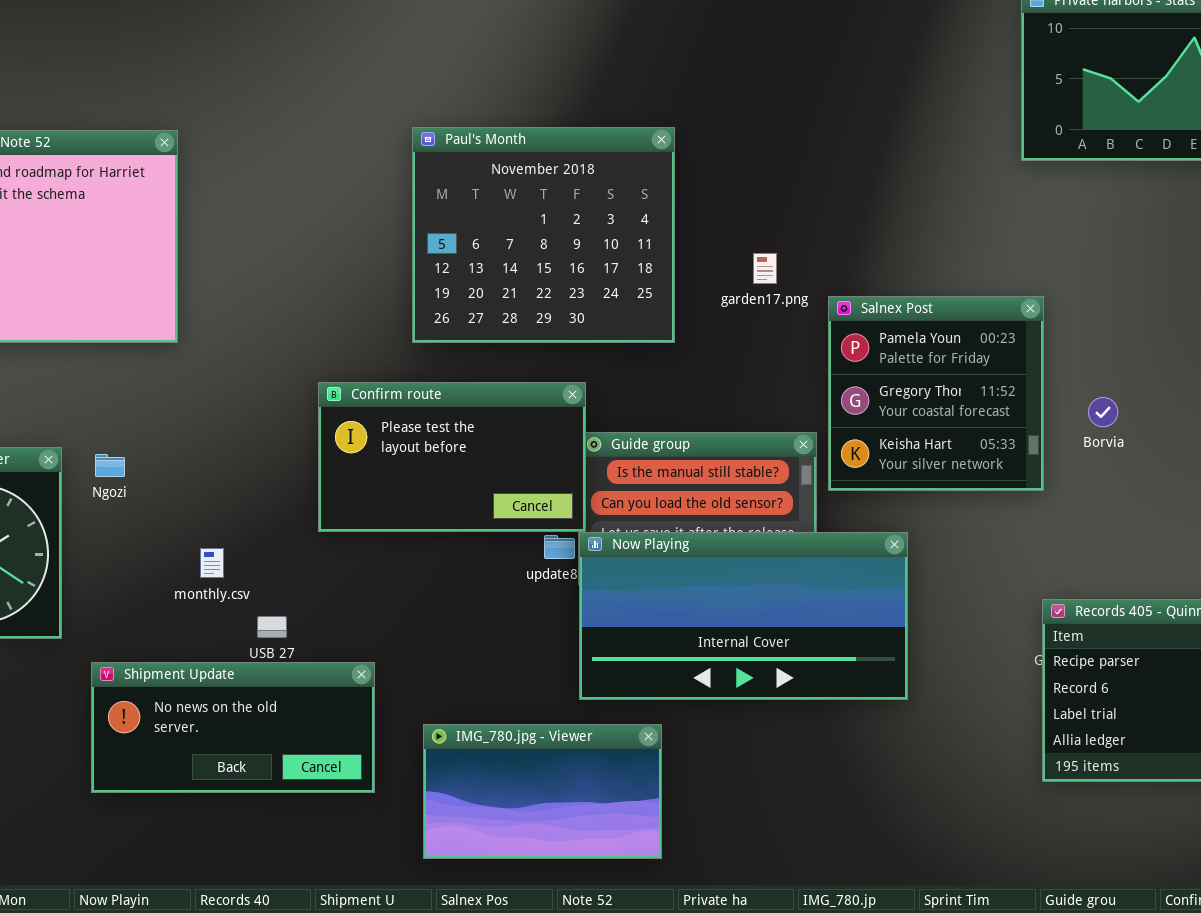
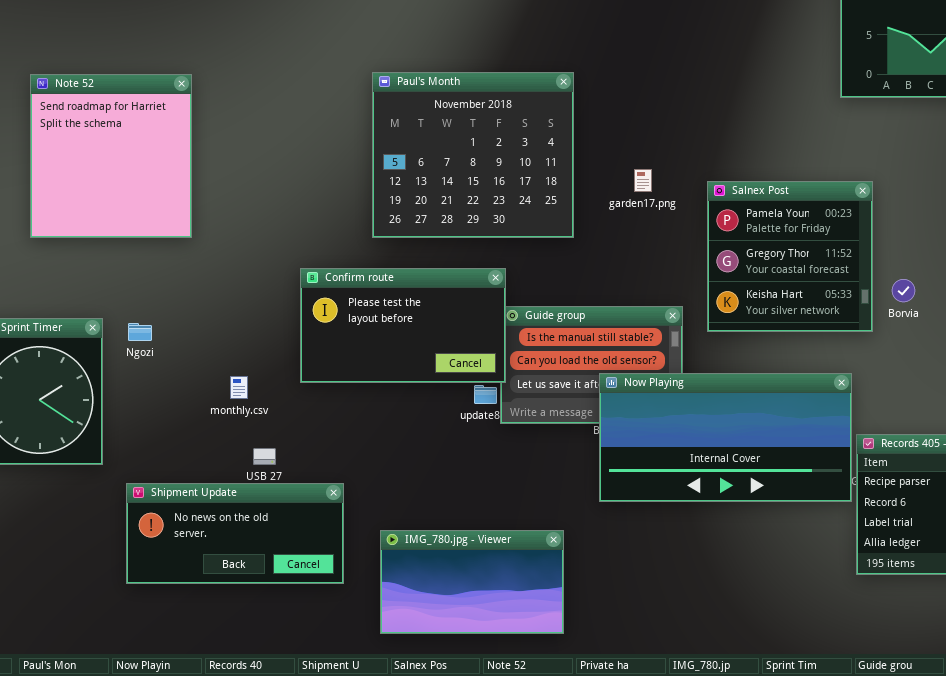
Salnex Post: [828,296,1044,491] -> [707,181,873,332], moved
Now Playing: [579,532,908,700] -> [599,373,852,502], moved
monthly.csv: [200,548,224,578] -> [230,376,248,399], moved

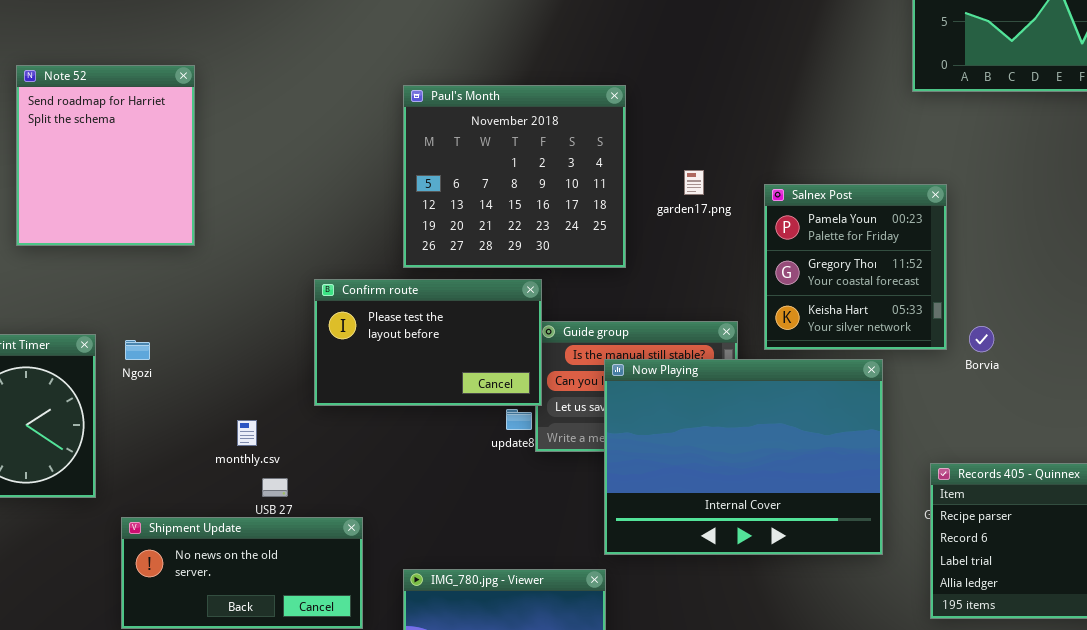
Paul's Month: [372,72,574,238] -> [403,85,626,268], moved
Borvia: [892,279,915,302] -> [969,326,994,352], moved
Now Playing: [599,373,852,502] -> [604,359,883,555], moved, resized
monthly.csv: [230,376,248,399] -> [237,420,257,446], moved

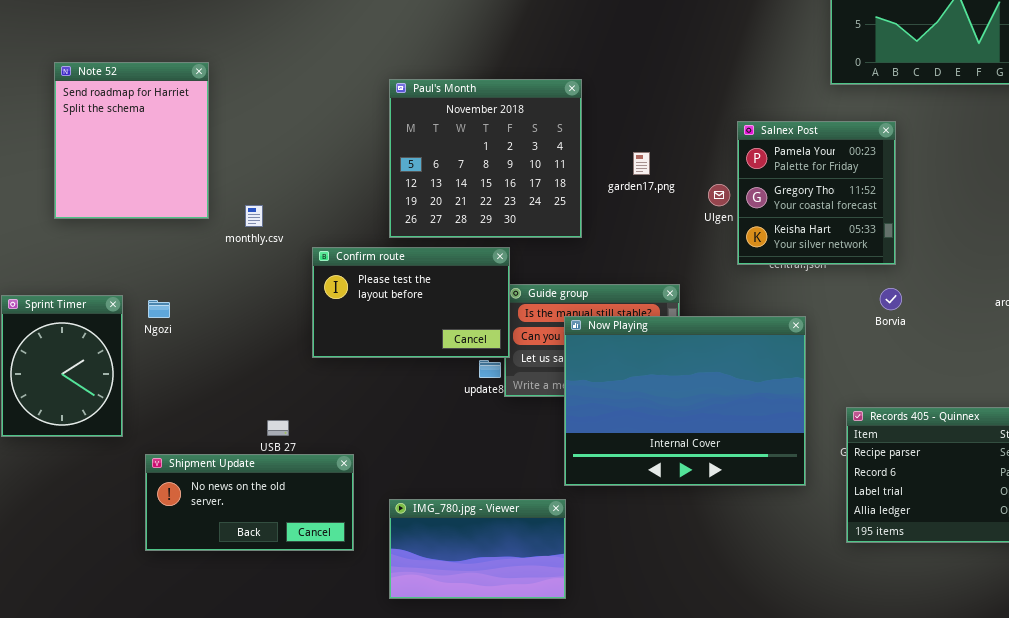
Salnex Post: [764,184,947,350] -> [737,121,896,265], moved
monthly.csv: [237,420,257,446] -> [245,205,263,227], moved

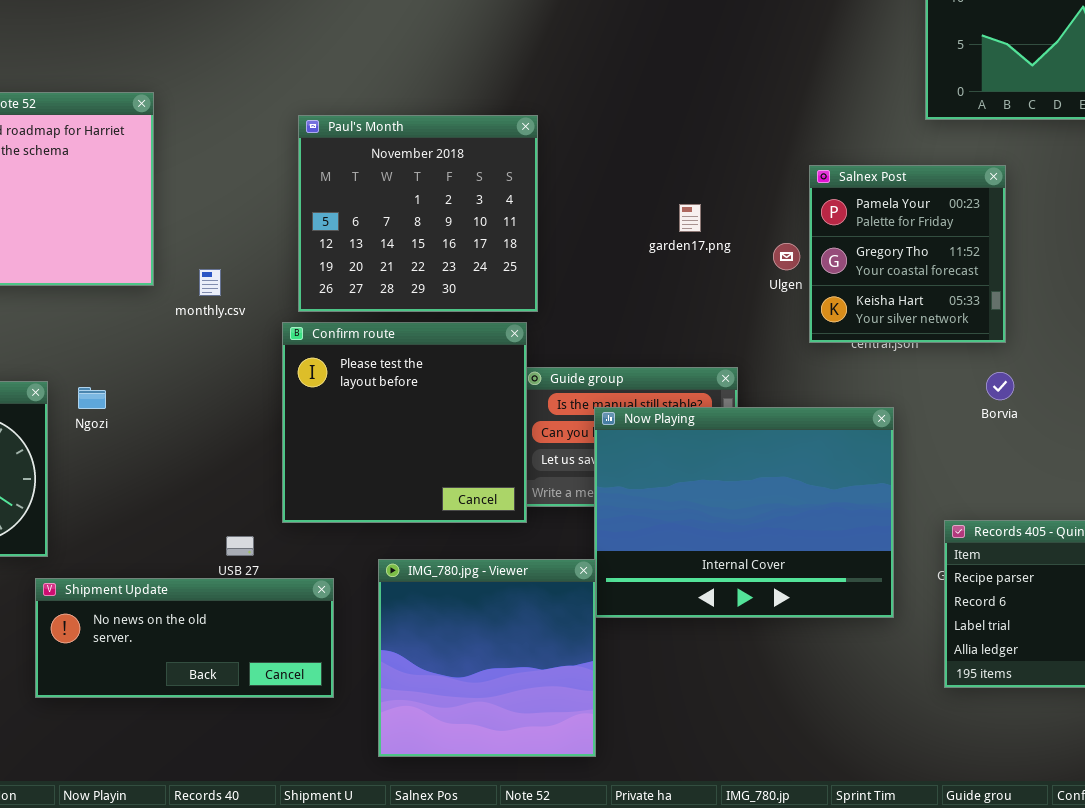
Paul's Month: [389,79,582,238] -> [298,115,538,312], moved
Confirm route: [312,247,510,358] -> [282,322,527,523], resized
Shipment Update: [145,454,354,551] -> [35,578,334,698], resized
IMG_780.jpg - Viewer: [389,499,566,599] -> [378,559,596,757], resized

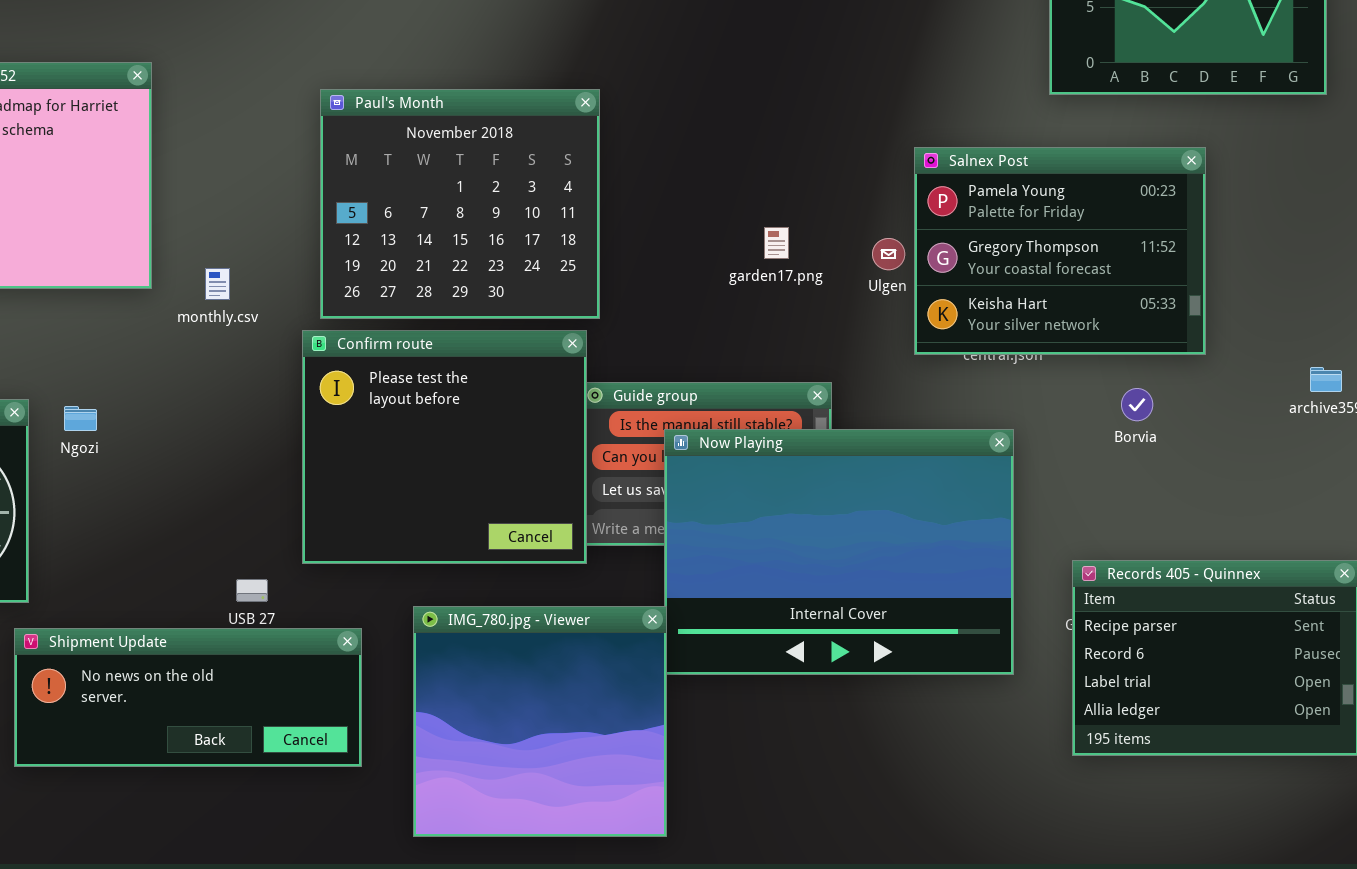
Salnex Post: [809,165,1006,343] -> [914,147,1206,355], resized
garden17.png: [679,204,701,232] -> [764,227,789,259], moved

